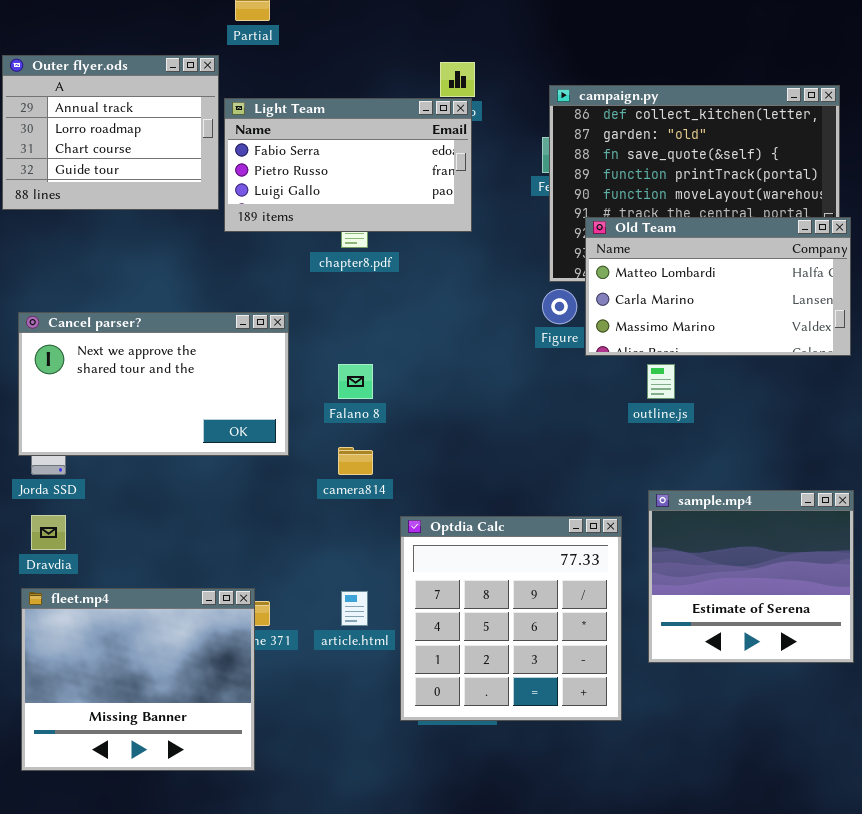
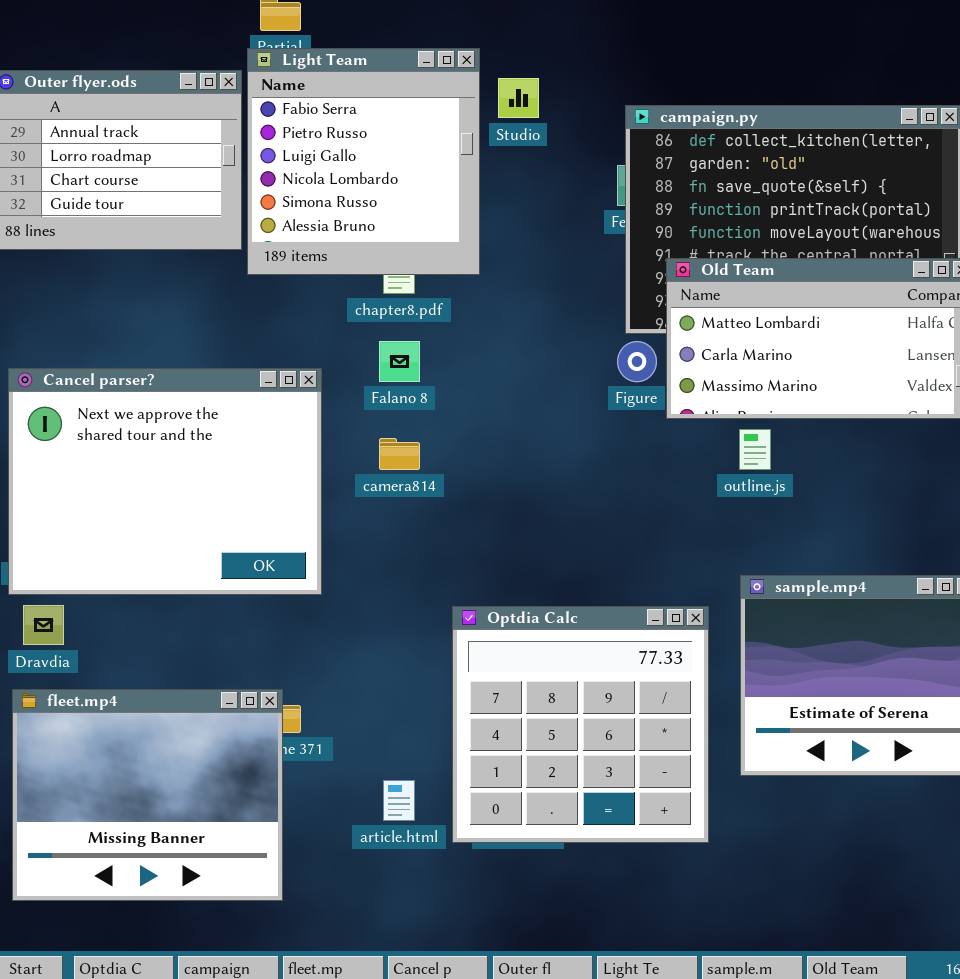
Light Team: [224,98,472,232] -> [247,48,480,275], resized
Cancel parser?: [18,312,289,456] -> [8,368,322,595], resized
Falano 8: [338,364,373,399] -> [379,341,420,382], moved
camera814: [338,447,373,475] -> [379,438,420,470], moved
article.html: [341,591,368,626] -> [383,780,415,821], moved

